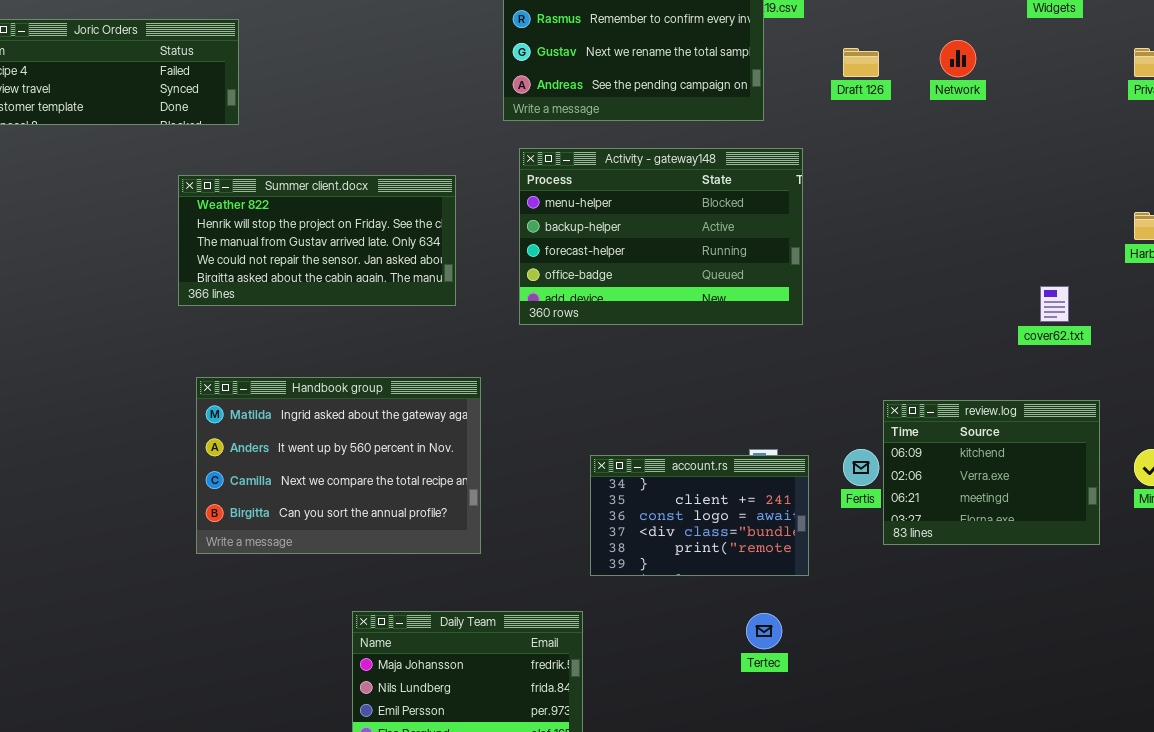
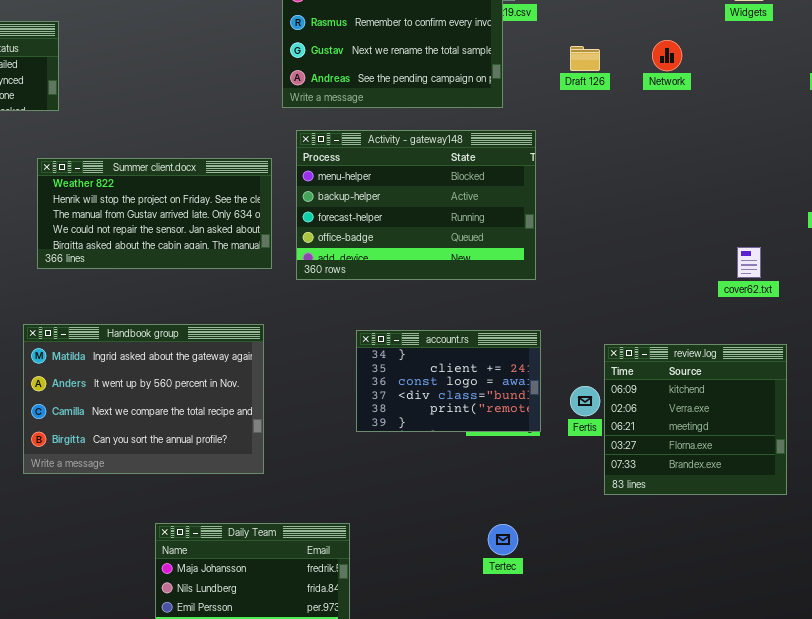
Summer client.docx: [178,175,456,306] -> [37,158,272,269], moved
review.log: [883,400,1100,545] -> [604,344,787,495], resized
account.rs: [590,455,809,576] -> [356,330,541,432], moved

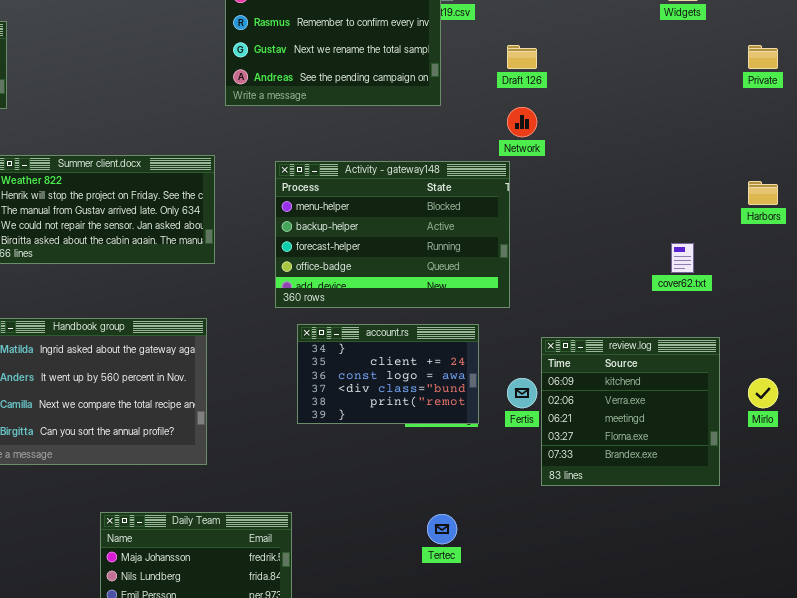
Network: [652,40,682,71] -> [507,107,537,137], moved
Activity - gateway148: [296,130,536,280] -> [275,161,510,308], moved

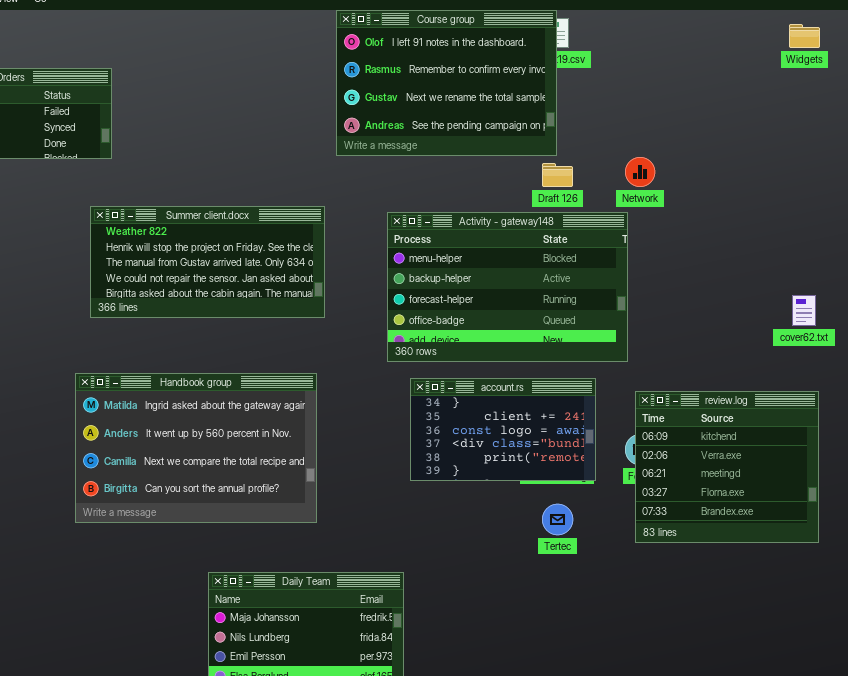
Draft 126: [507,45,537,69] -> [542,163,573,187], moved
review.log: [541,337,720,486] -> [635,391,819,543], moved
Tertec: [427,514,457,544] -> [542,504,573,535], moved

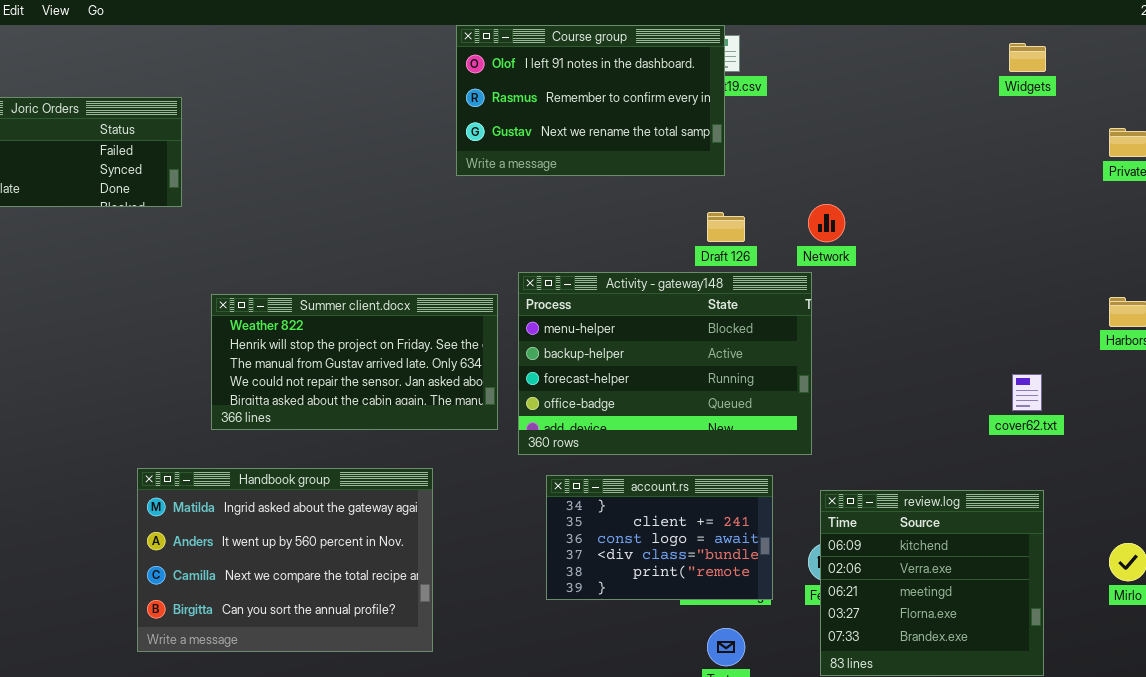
Course group: [336,10,557,156] -> [456,25,725,176], resized
Summer client.docx: [90,206,325,318] -> [211,294,498,430], moved

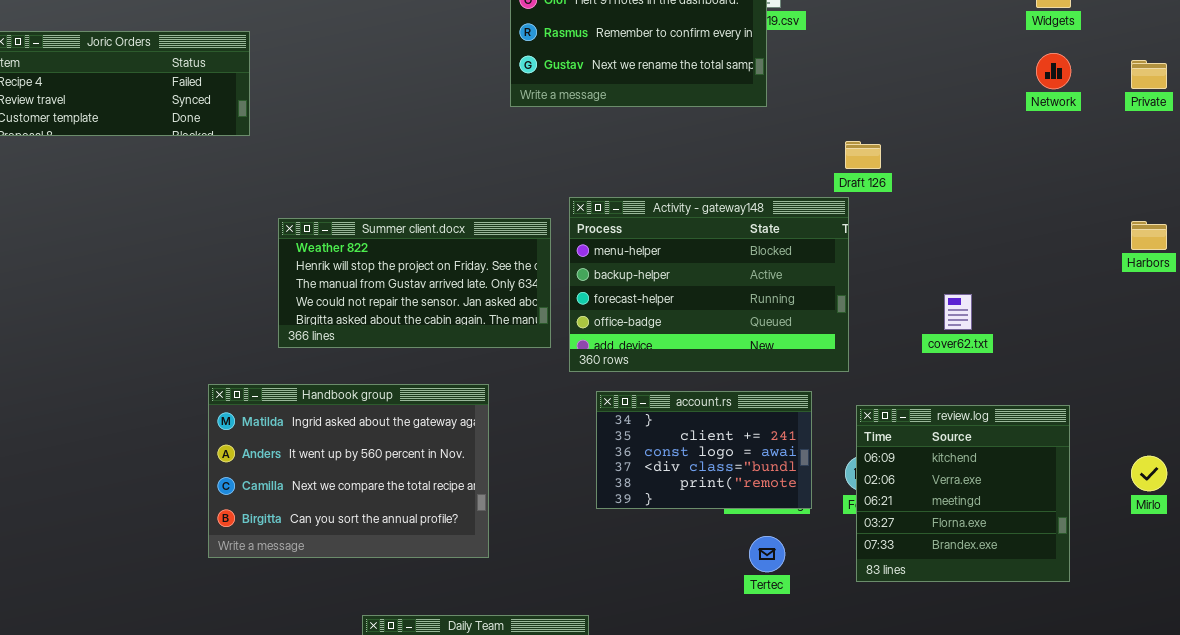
Network: [808,204,845,242] -> [1036,53,1071,89], moved
Draft 126: [707,212,745,242] -> [845,141,881,169], moved
cover62.txt: [1012,374,1042,411] -> [944,294,972,330], moved

